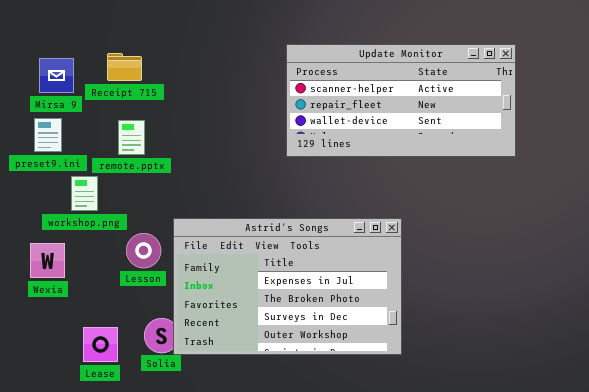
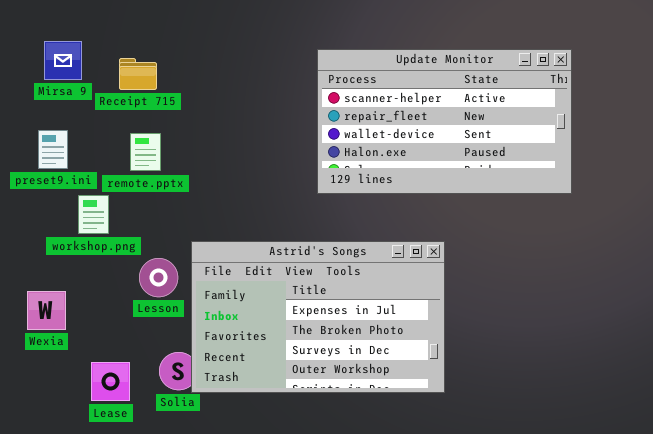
Update Monitor: [286,44,516,157] -> [317,49,572,194], resized
Mirsa 9: [39,58,74,93] -> [44,41,82,80], moved
Wexia: [30,243,65,278] -> [27,291,66,330], moved

